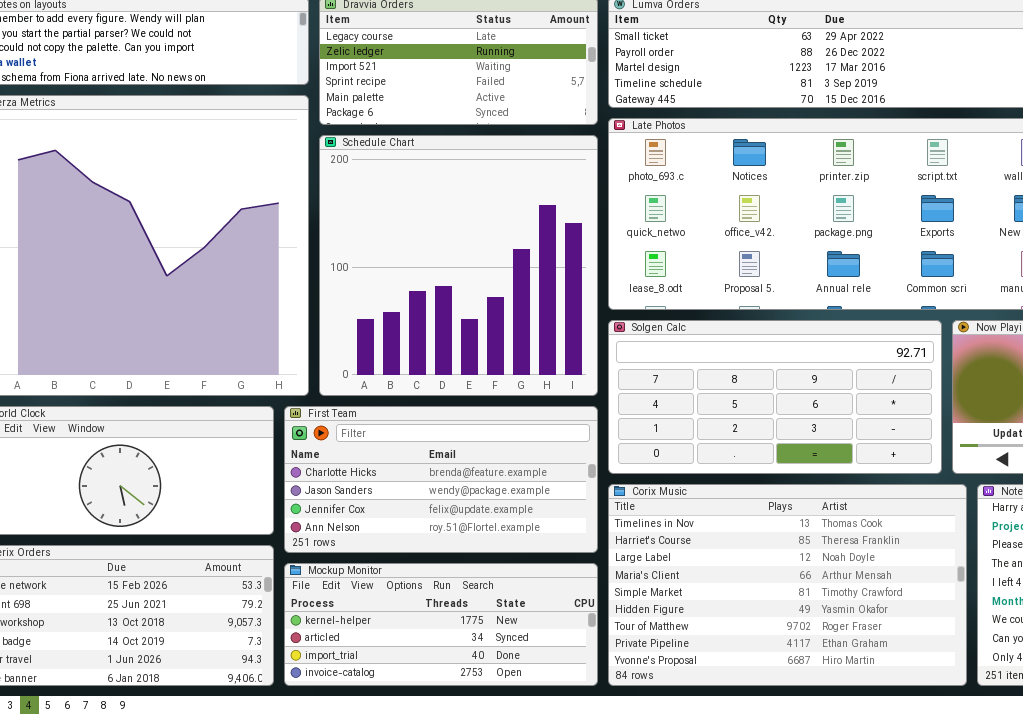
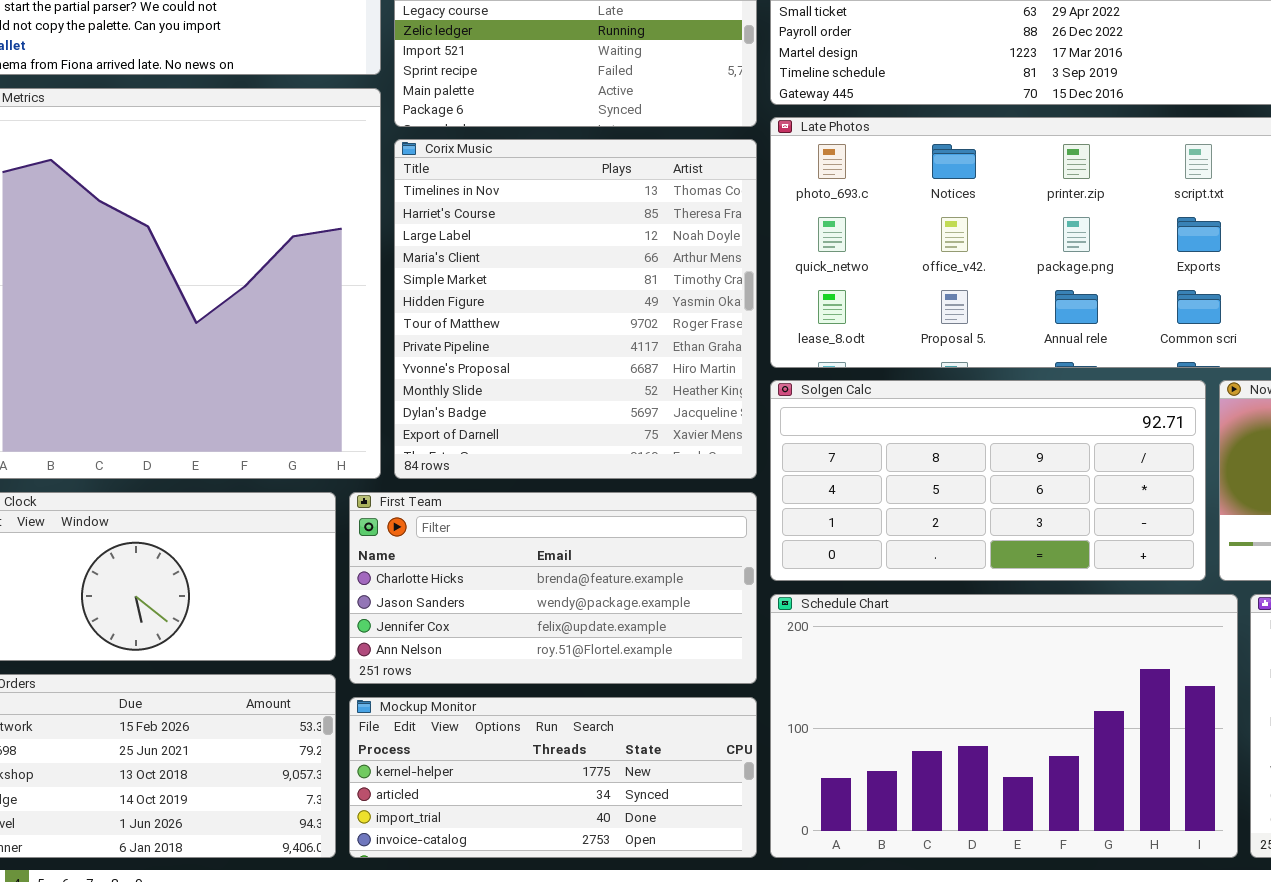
Schedule Chart: [319,135,598,396] -> [770,594,1238,858], moved, resized
Corix Music: [608,484,967,686] -> [394,139,757,479], moved, resized

